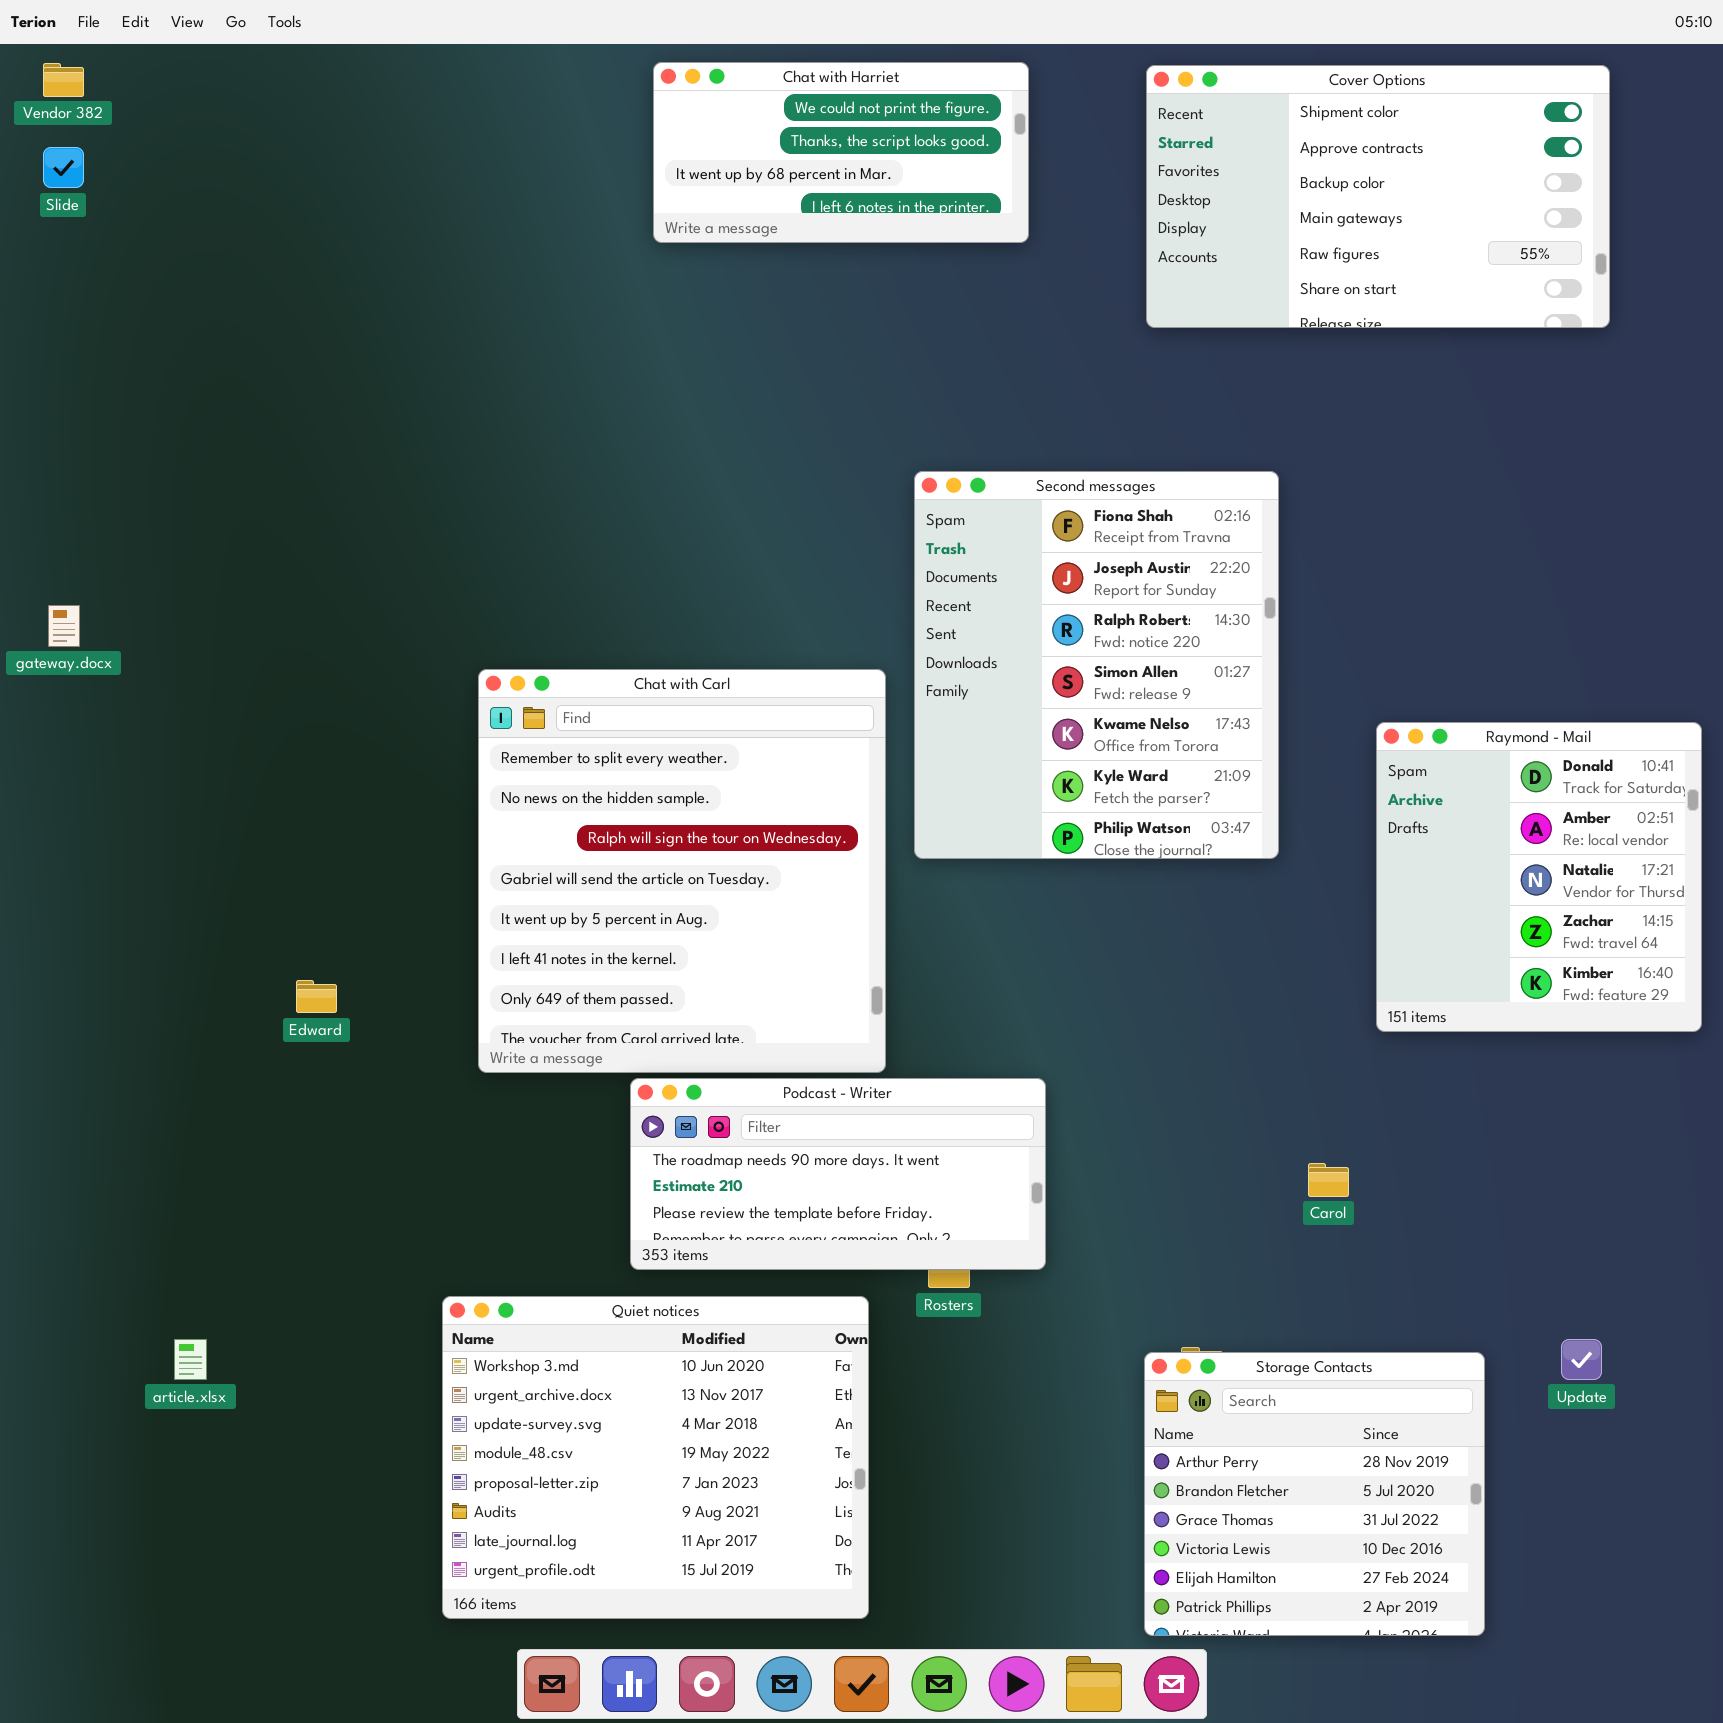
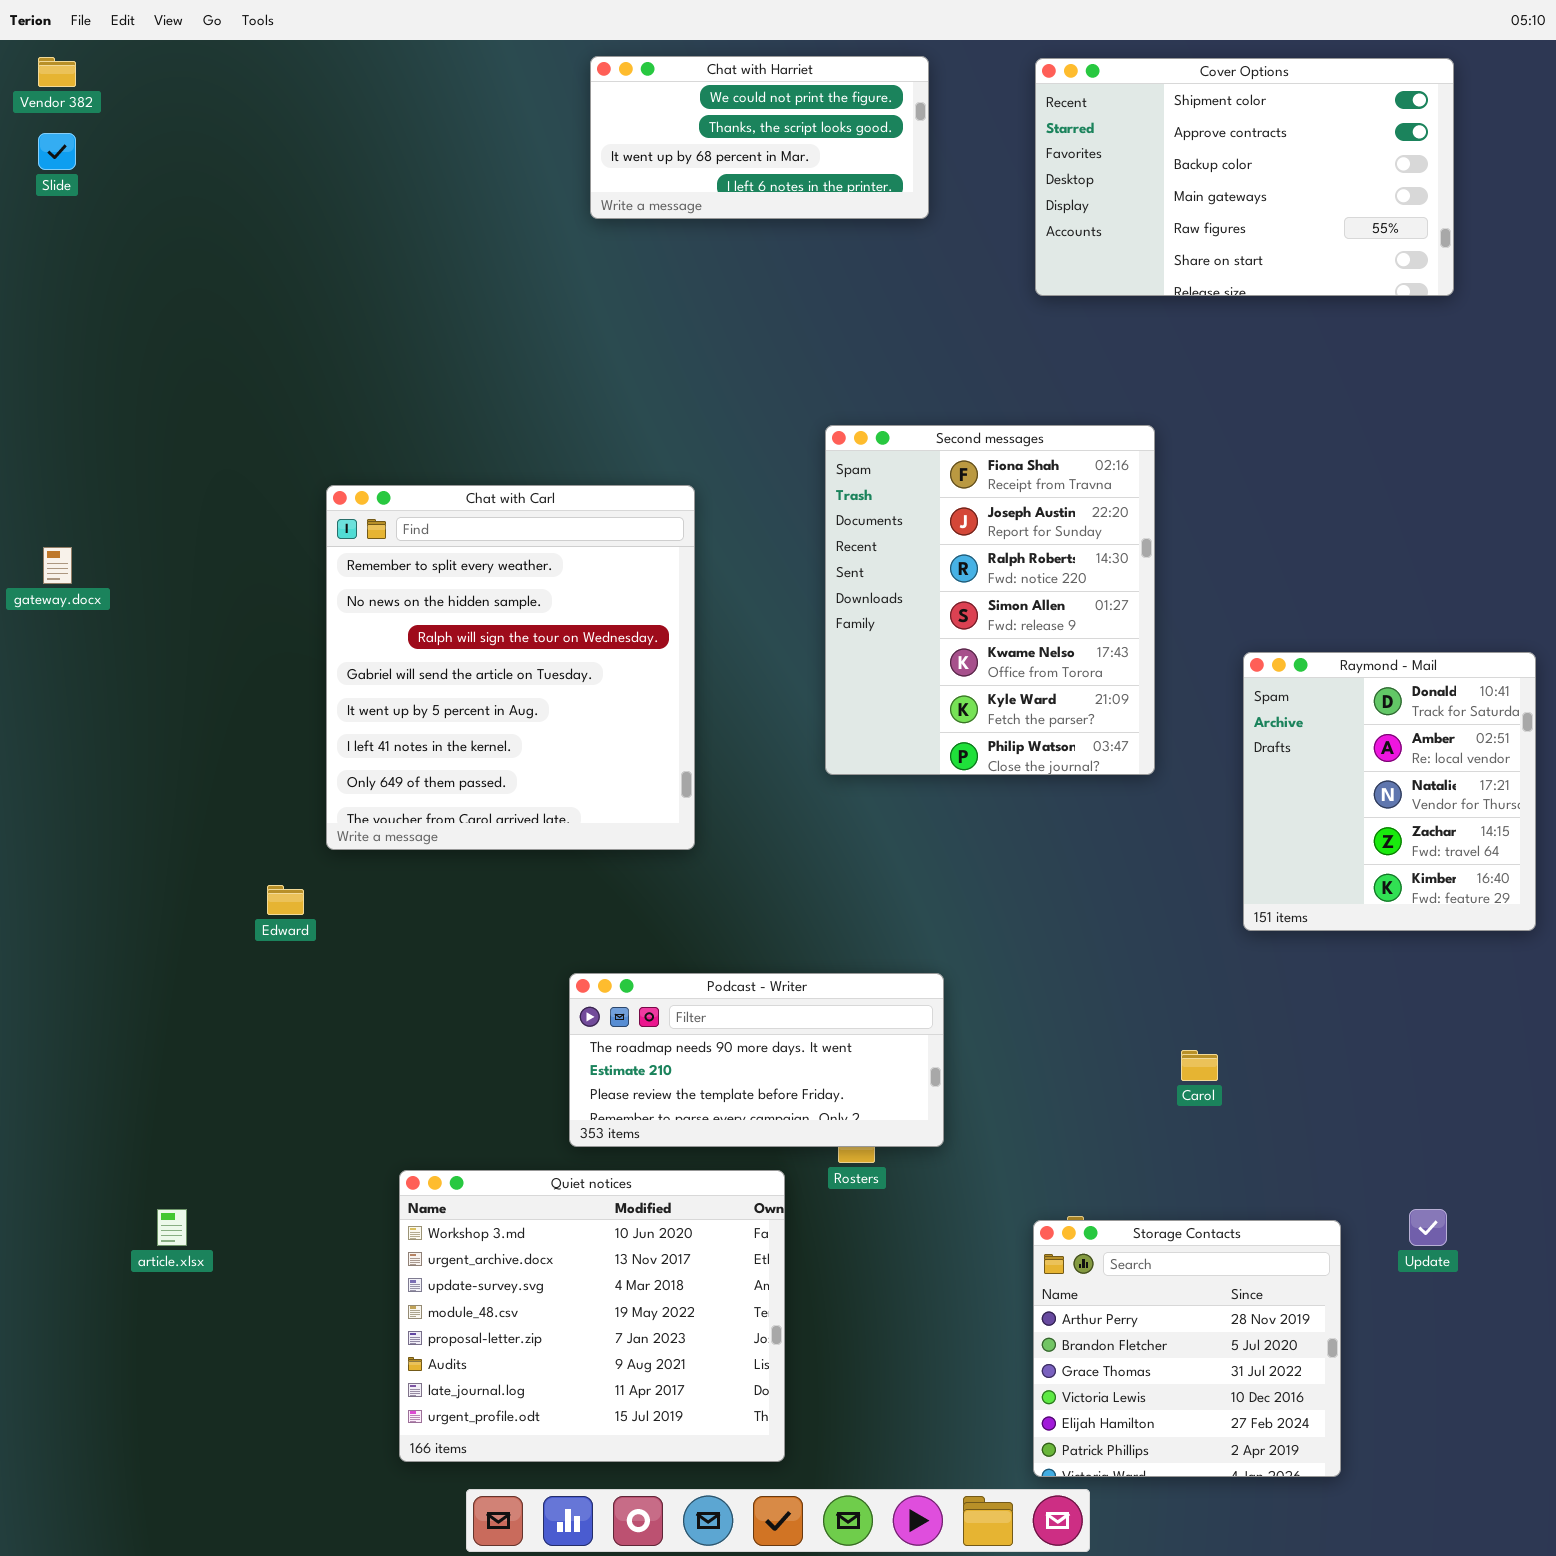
Chat with Carl: [478,669,886,1073] -> [326,485,695,850], moved

